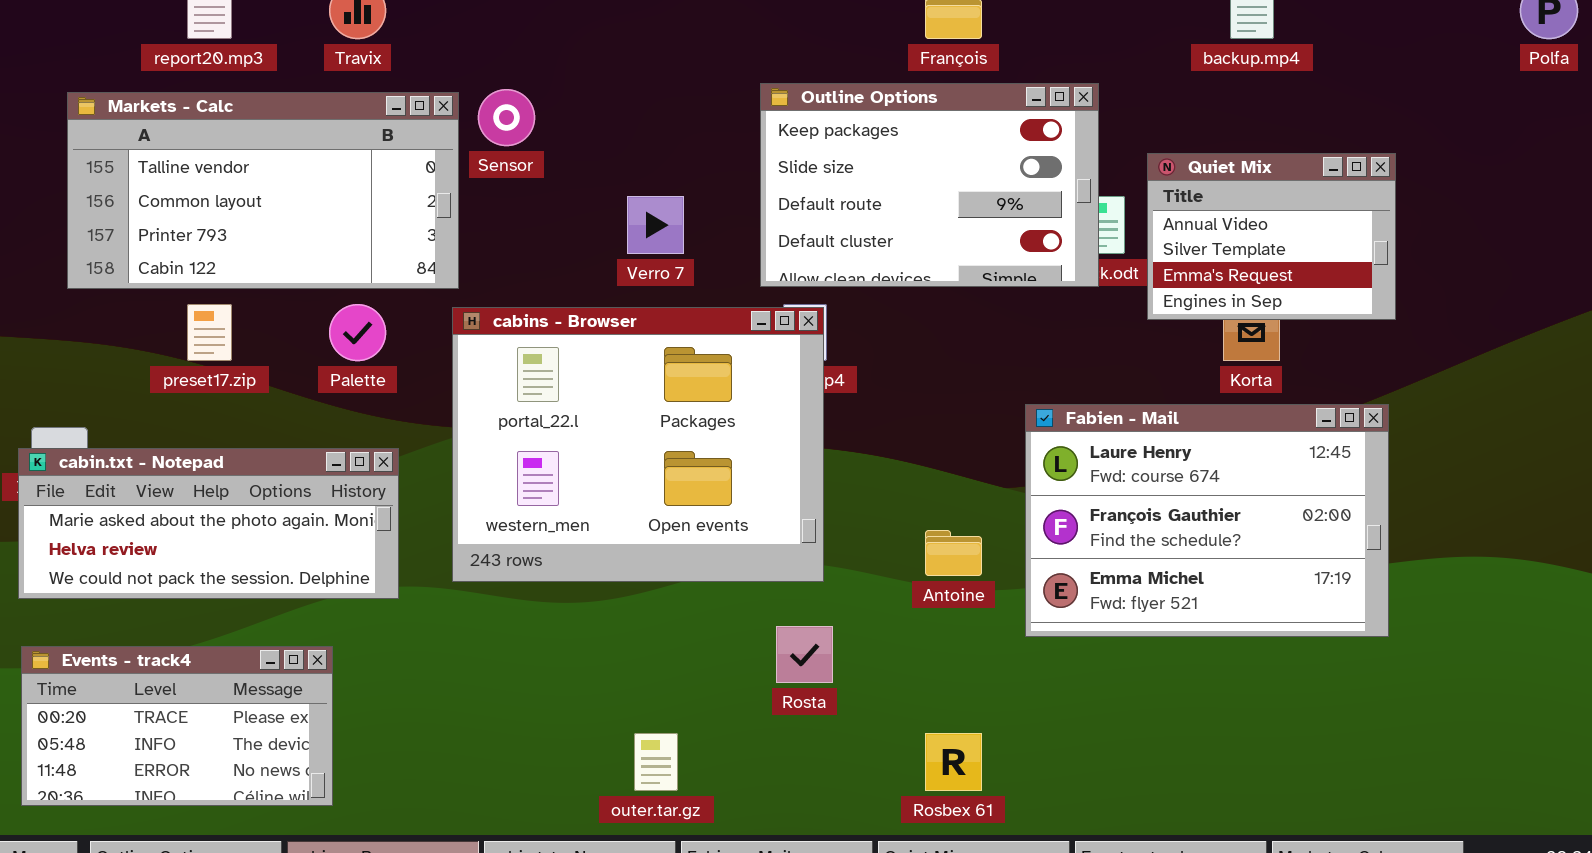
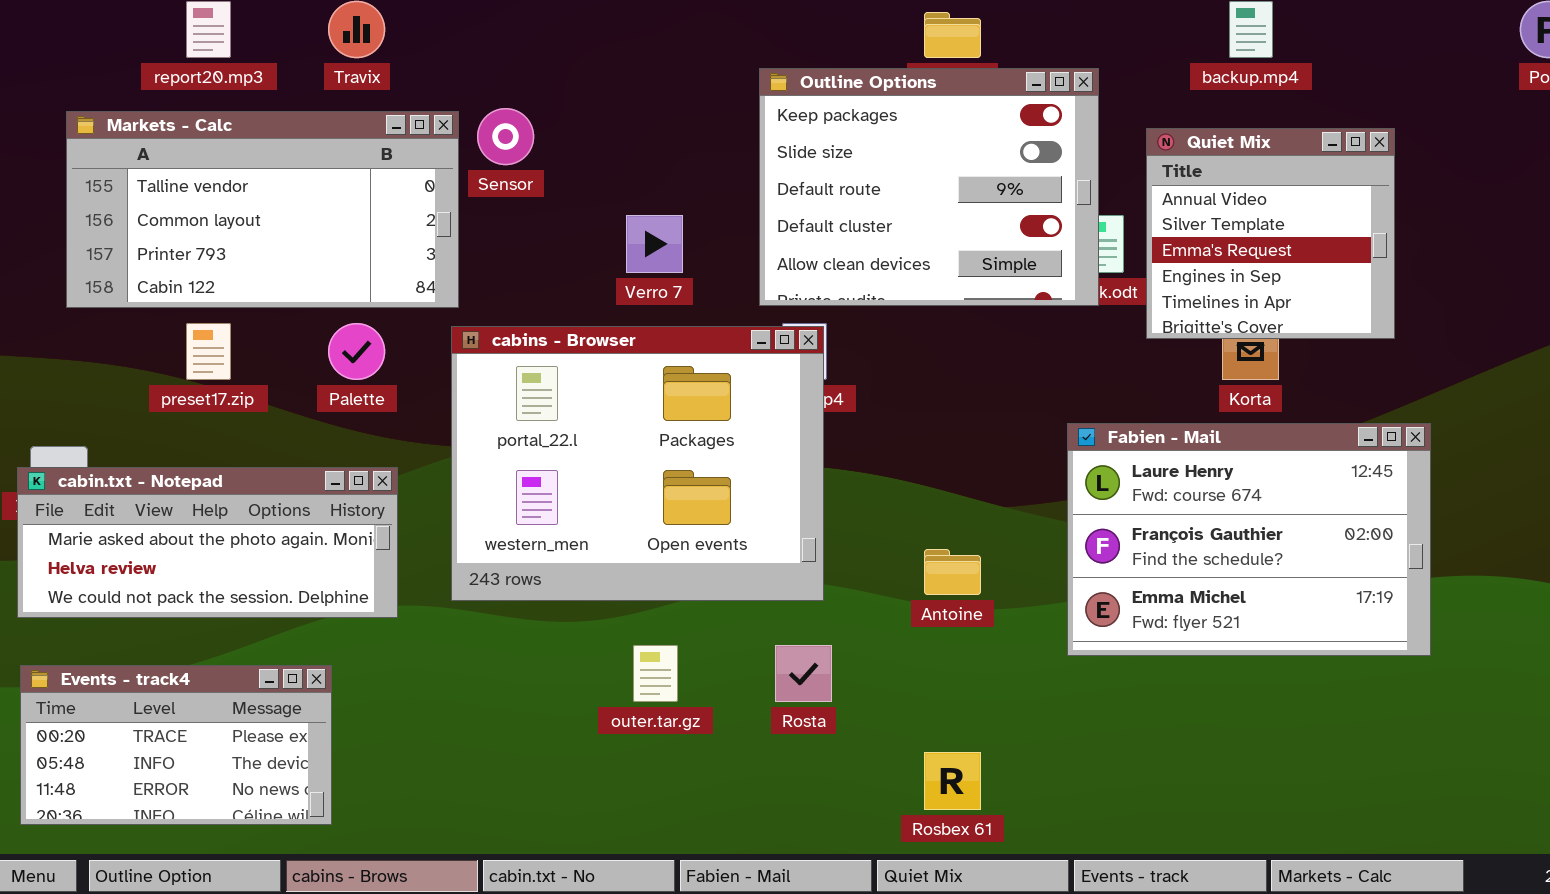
Outline Options: [760,83,1099,287] -> [759,68,1099,306], resized
Quiet Mix: [1147,153,1396,320] -> [1146,128,1395,339], resized
Fabien - Mail: [1025,404,1389,637] -> [1067,423,1431,656], moved
outer.tar.gz: [634,733,678,791] -> [633,645,678,702], moved

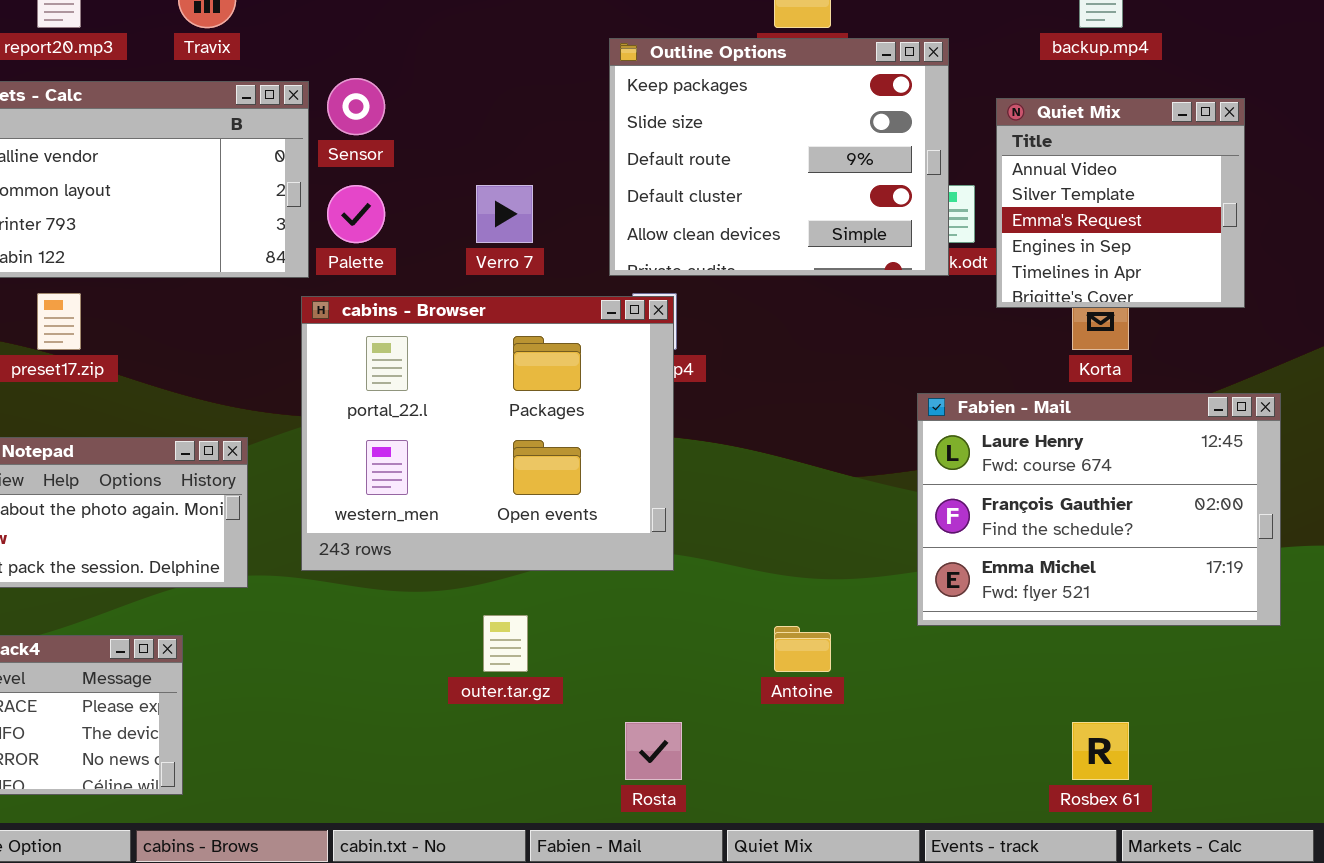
Palette: [328,323,385,380] -> [327,185,385,243], moved
Antoine: [924,549,981,595] -> [774,626,831,672], moved
Rosta: [775,645,832,702] -> [625,722,682,780], moved
Rosbex 61: [924,752,981,810] -> [1072,722,1129,780], moved

